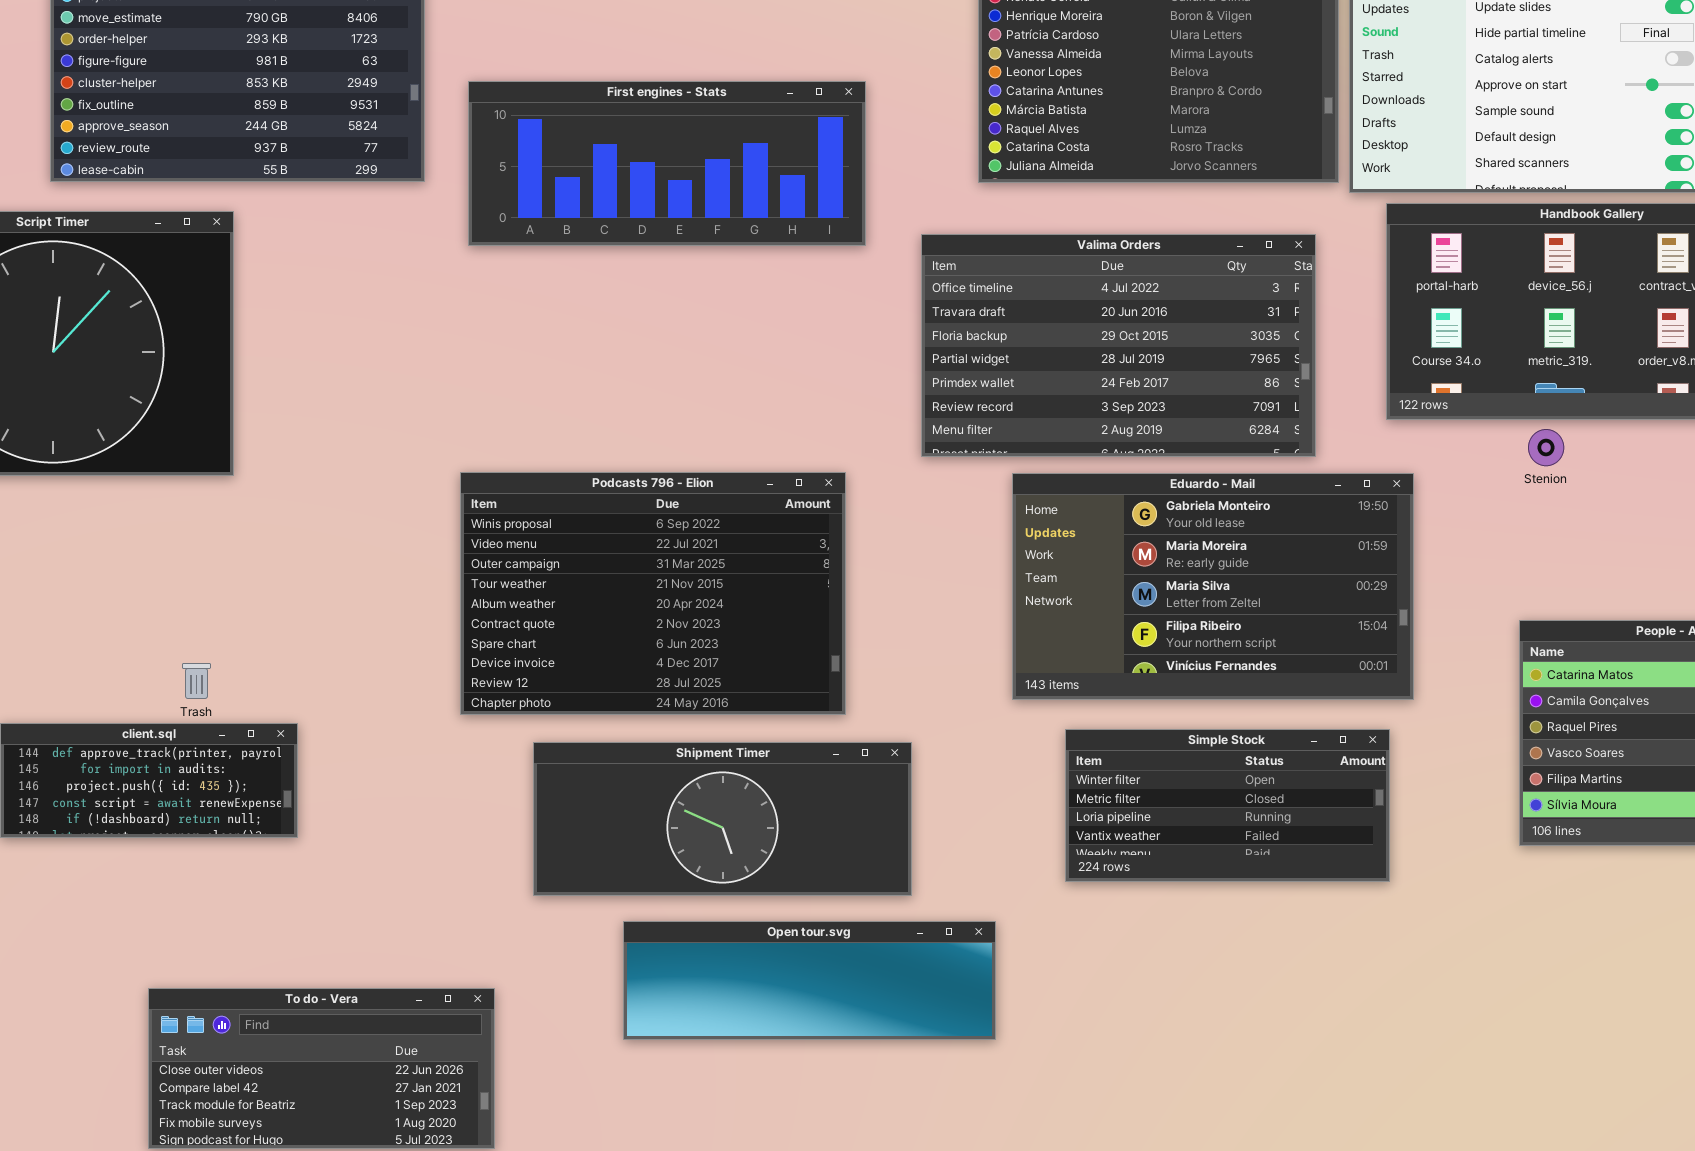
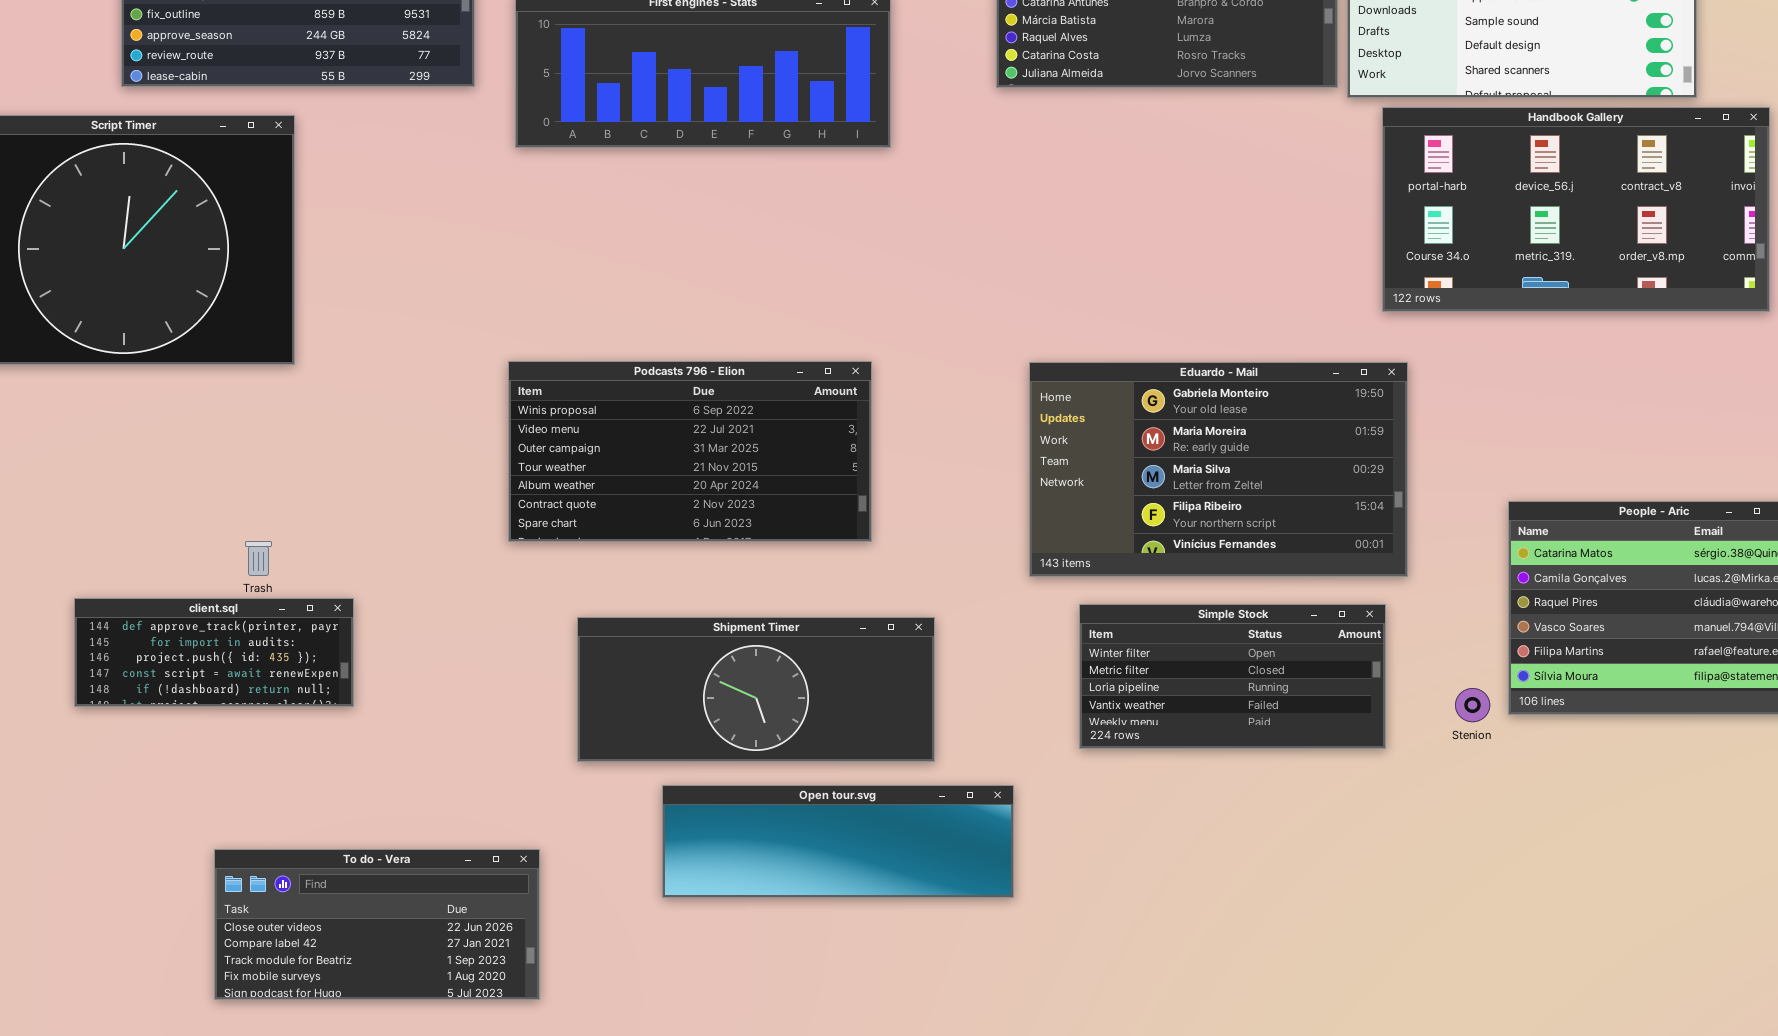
Valima Orders: [921,234,1316,457] -> none, closed
Stenion: [1528,429,1564,466] -> [1455,688,1490,722], moved
Podcasts 796 - Elion: [460,472,846,715] -> [508,361,872,542], resized

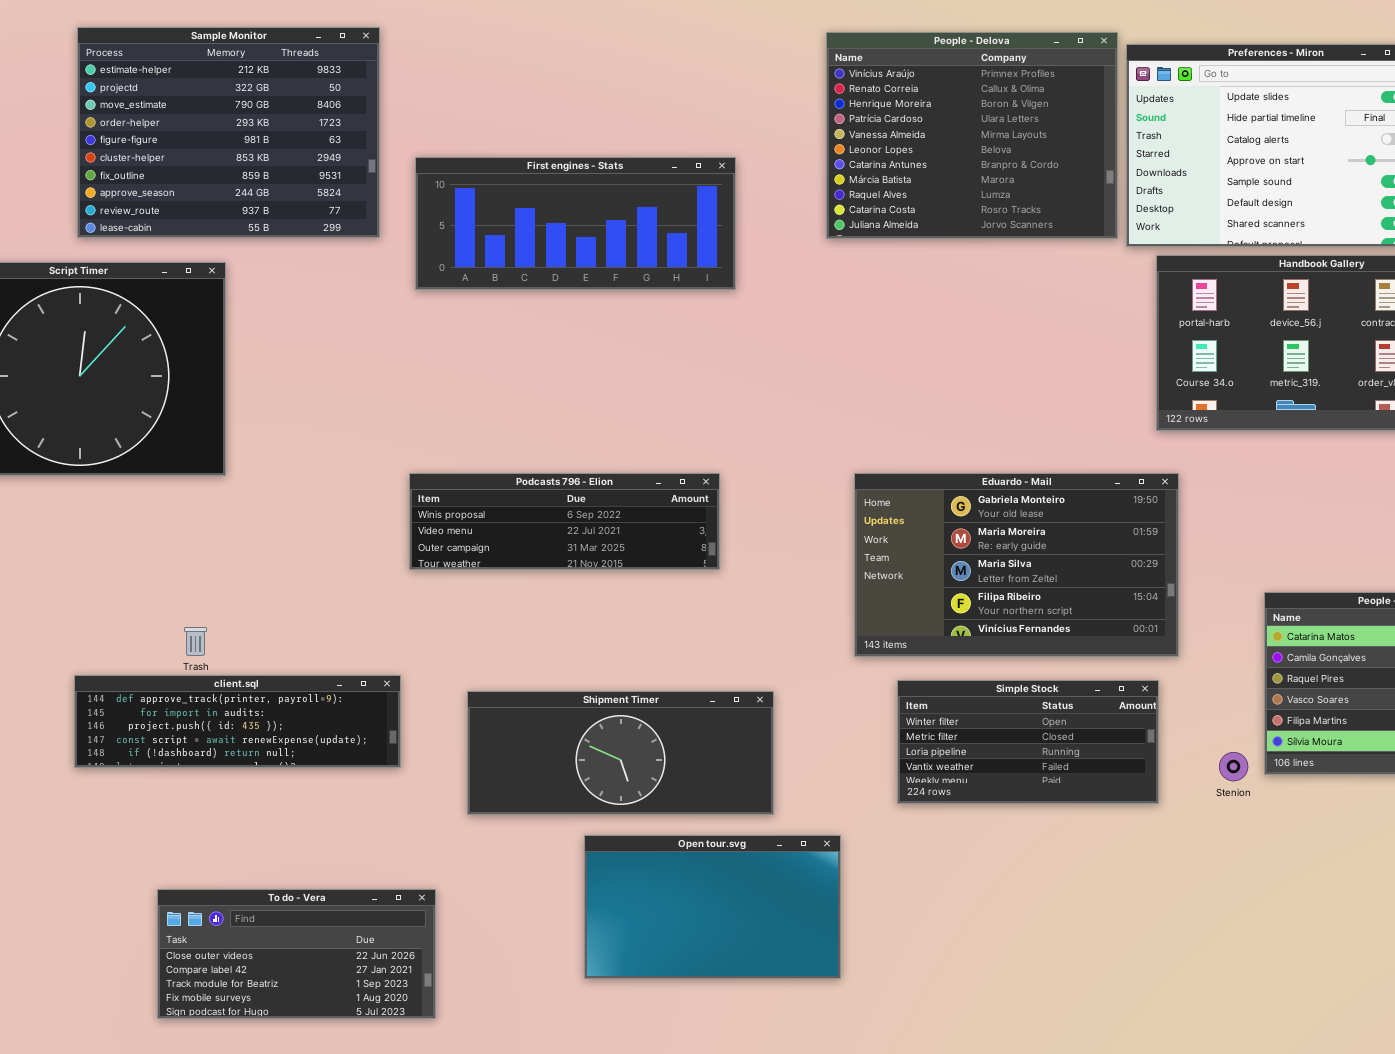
Podcasts 796 - Elion: [508,361,872,542] -> [409,473,720,570], resized
client.sql: [74,598,354,707] -> [74,675,401,768], moved, resized
Open tour.svg: [662,785,1014,898] -> [584,835,841,979], resized

